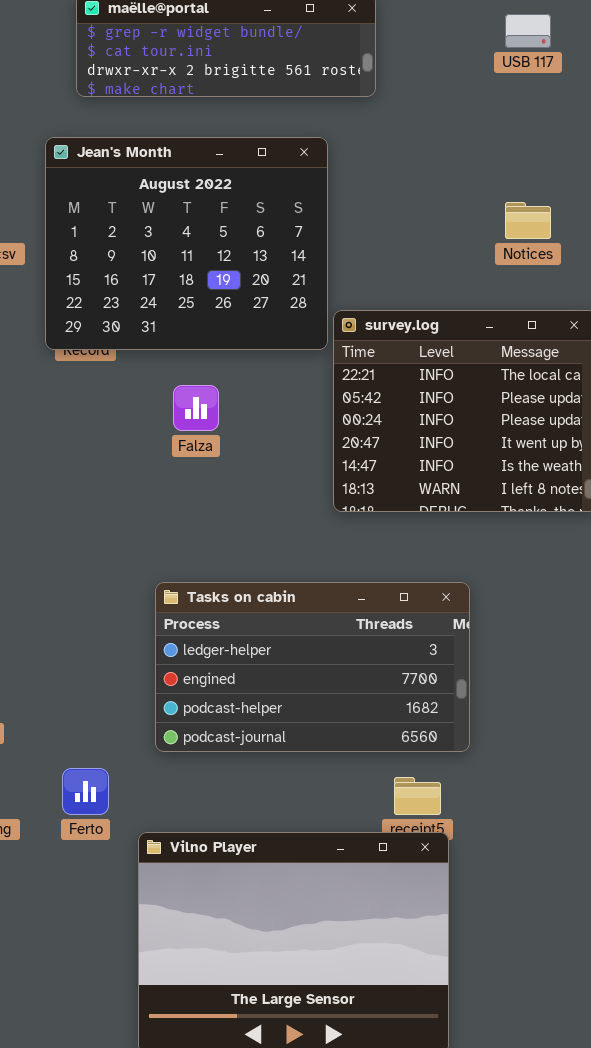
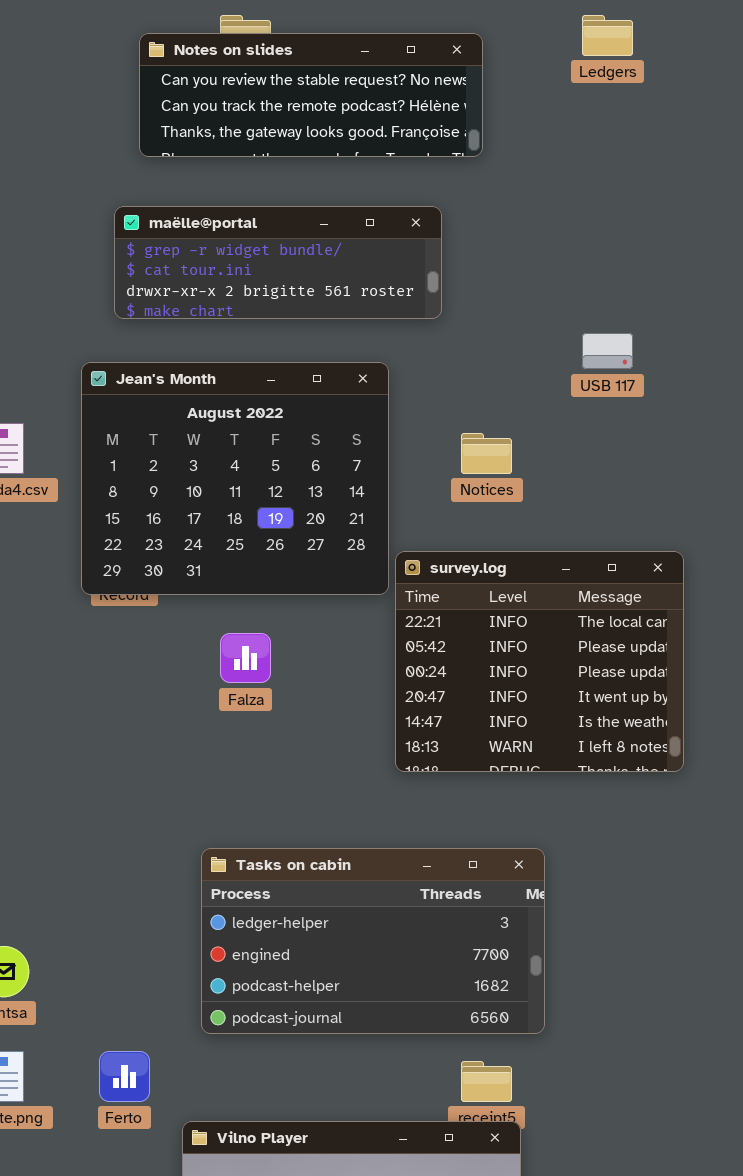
USB 117: [505,14,551,48] -> [582,333,633,369], moved
Notices: [505,202,551,239] -> [461,433,512,474], moved

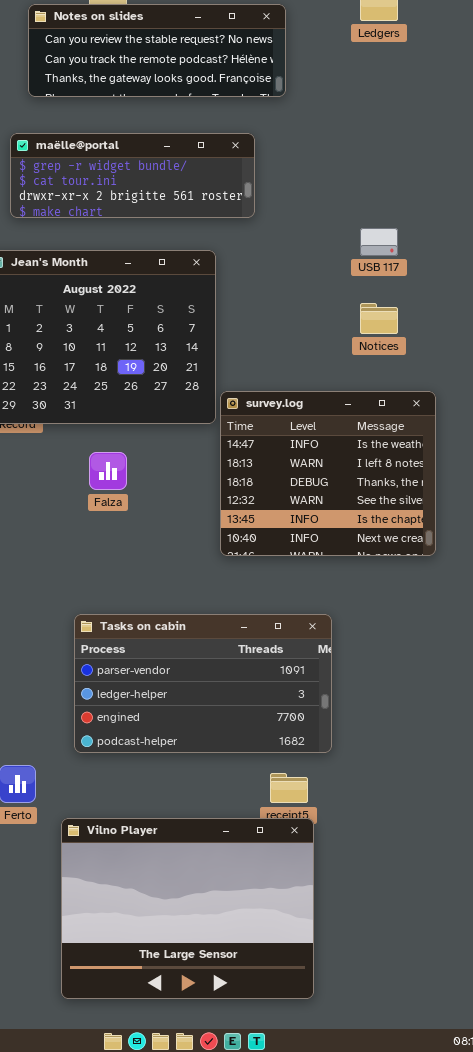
Notices: [461,433,512,474] -> [360,303,398,334], moved
survey.log: [395,551,684,772] -> [220,391,436,556], scrolled down 4 rows
Tasks on cabin: [201,848,545,1034] -> [74,614,332,753], scrolled up 1 row

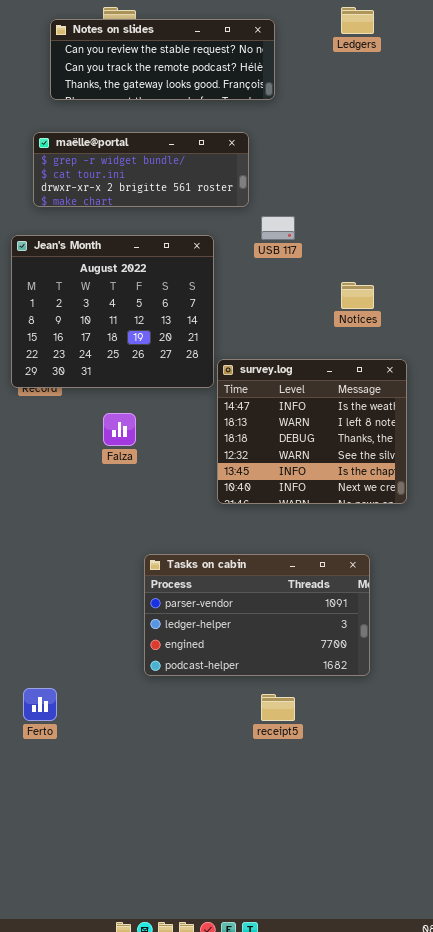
USB 117: [360,228,398,256] -> [261,216,295,240], moved
Tasks on cabin: [74,614,332,753] -> [144,554,370,676], moved
Vilno Player: [61,818,314,999] -> none, closed

